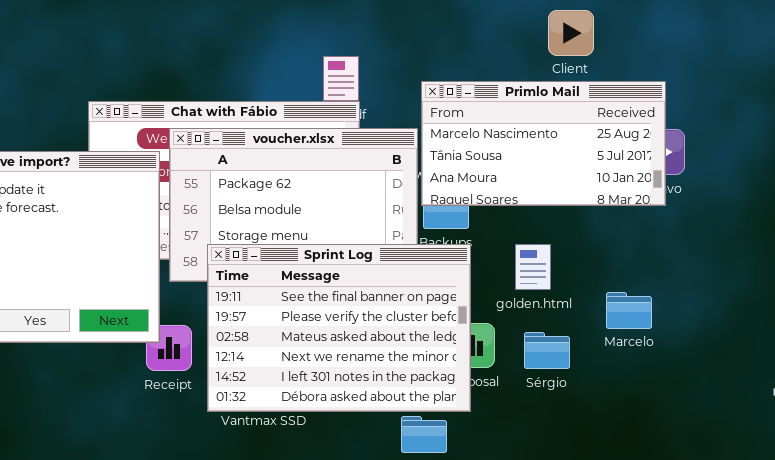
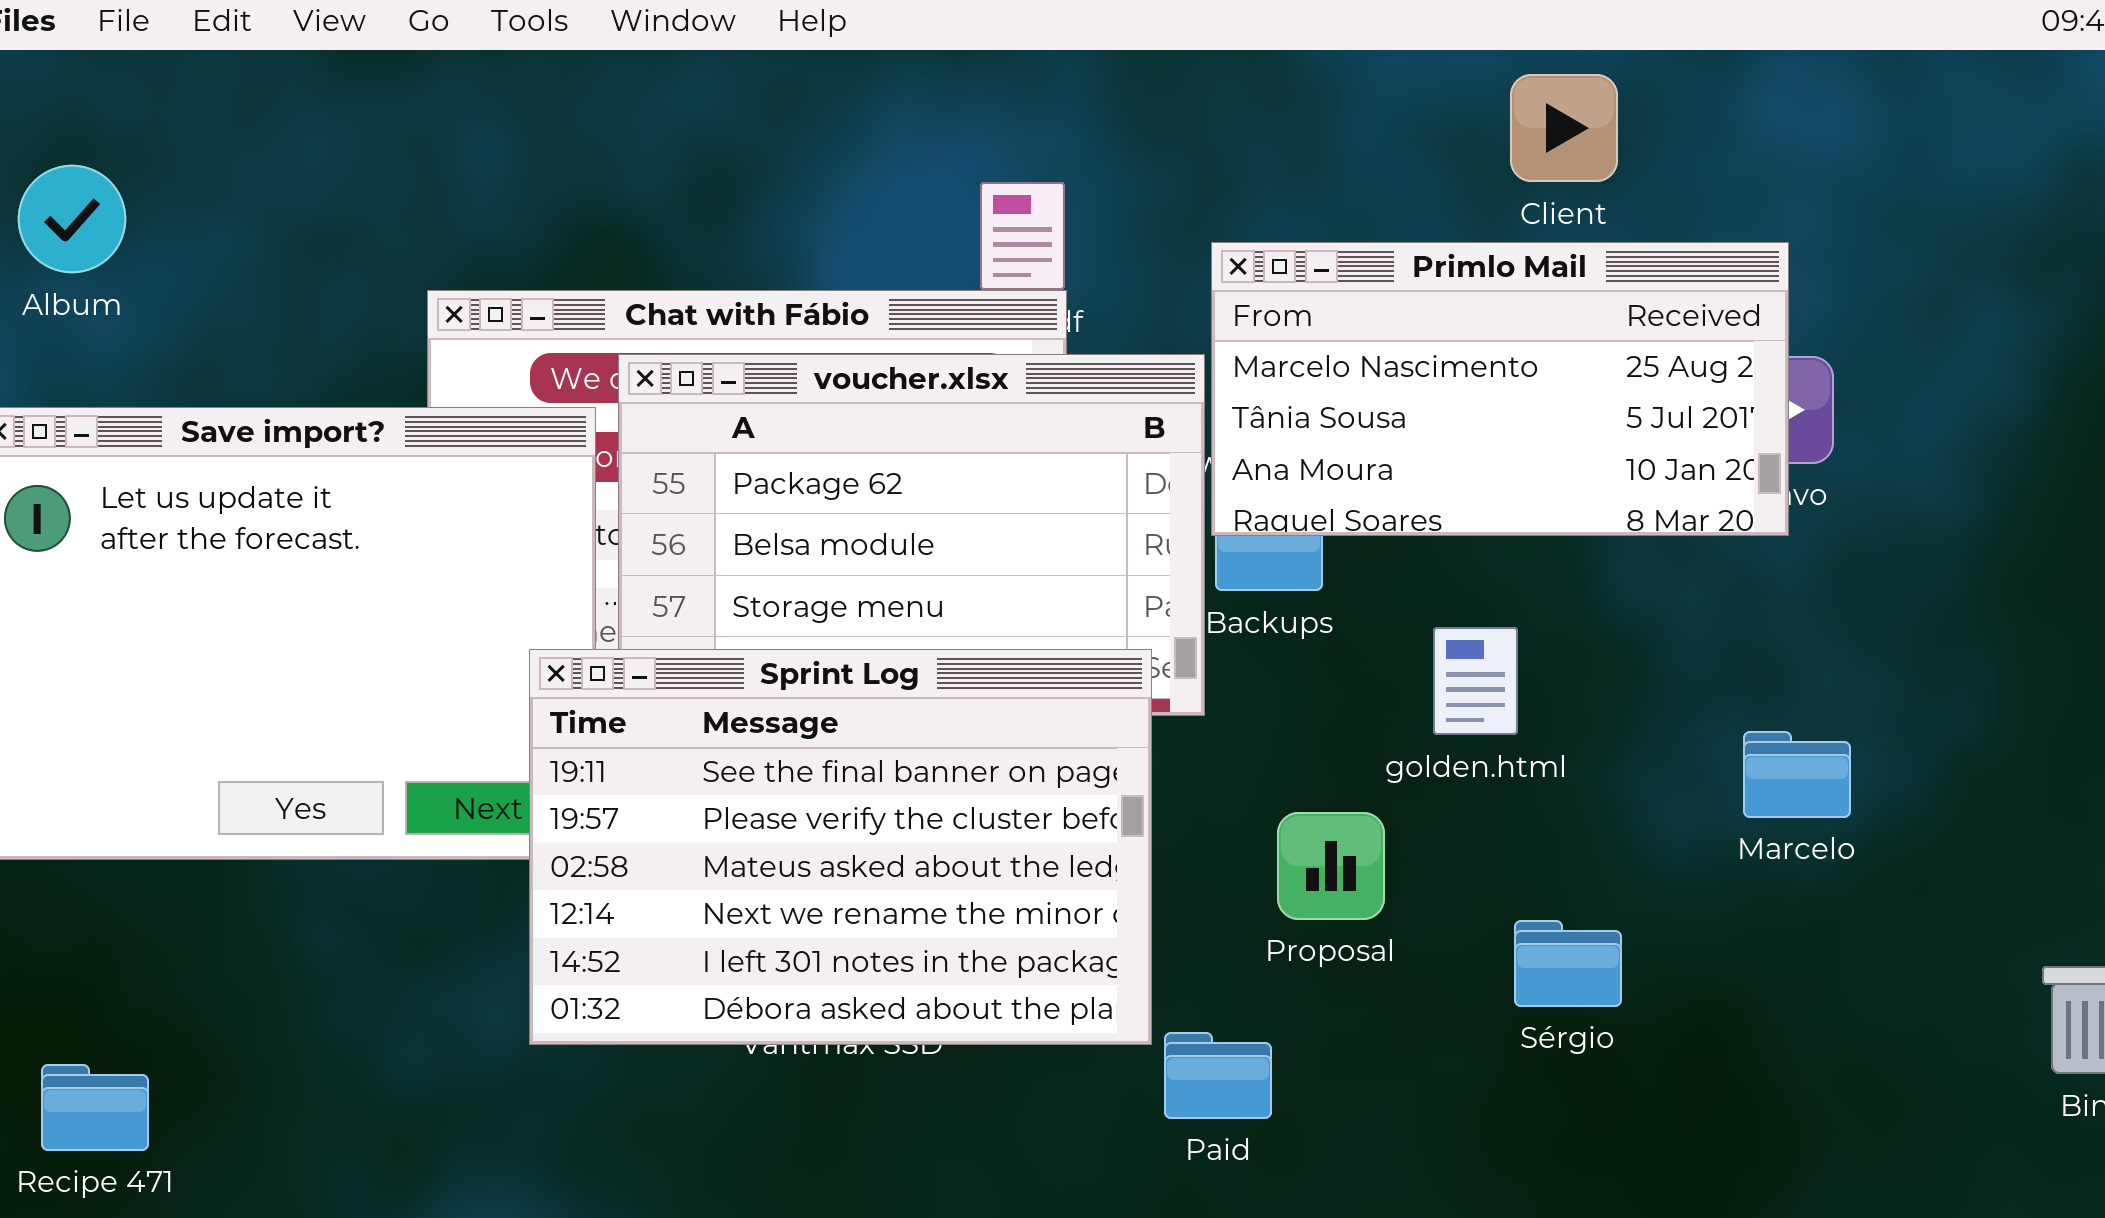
Sprint Log: [207,244,471,412] -> [529,649,1152,1045], moved
Marcelo: [606,292,652,329] -> [1743,731,1851,818], moved
Sérgio: [524,332,570,369] -> [1514,920,1622,1007], moved

